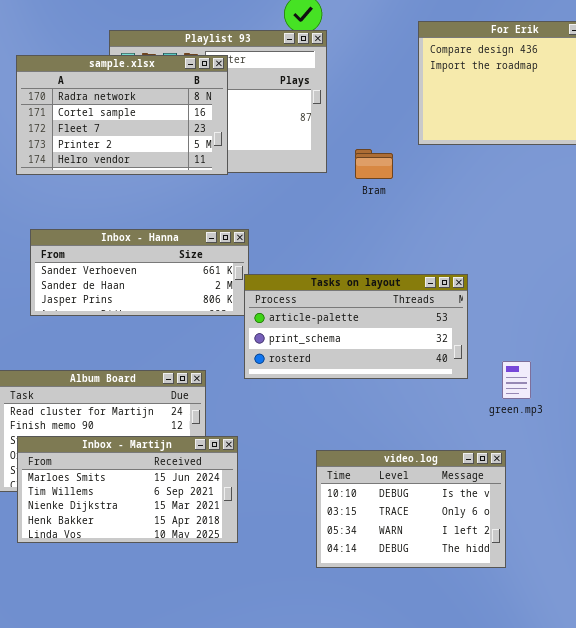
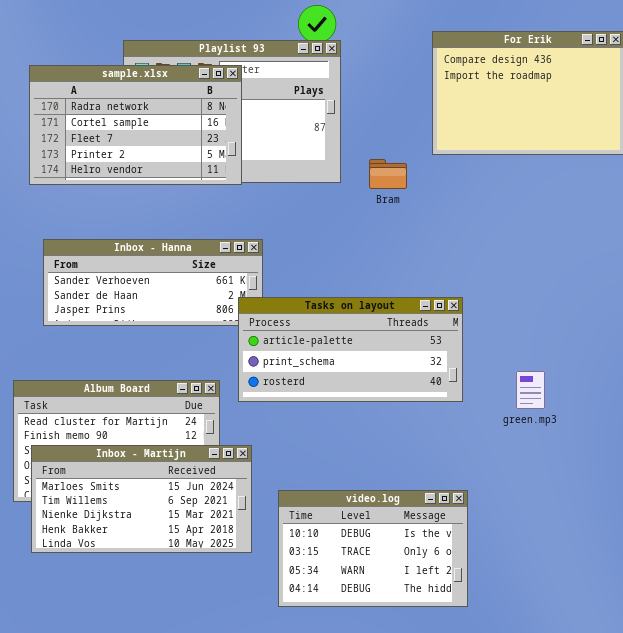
Tasks on layout: [244,274,468,379] -> [238,297,463,402], moved
video.log: [316,450,506,568] -> [278,490,468,607], moved

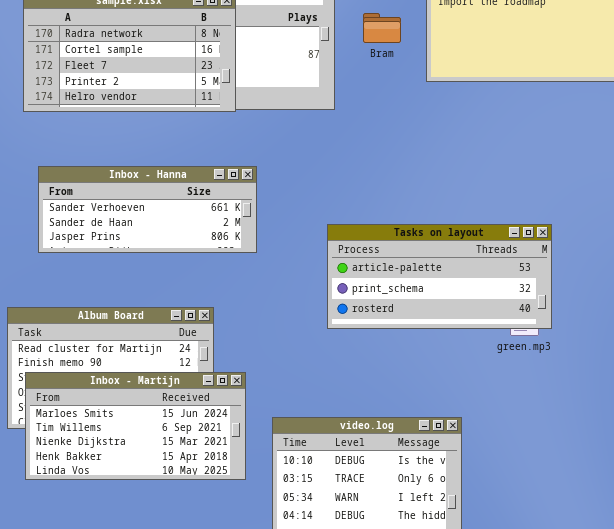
Bram: [369,159,407,189] -> [363,13,401,43], moved
Tasks on layout: [238,297,463,402] -> [327,224,552,329], moved

